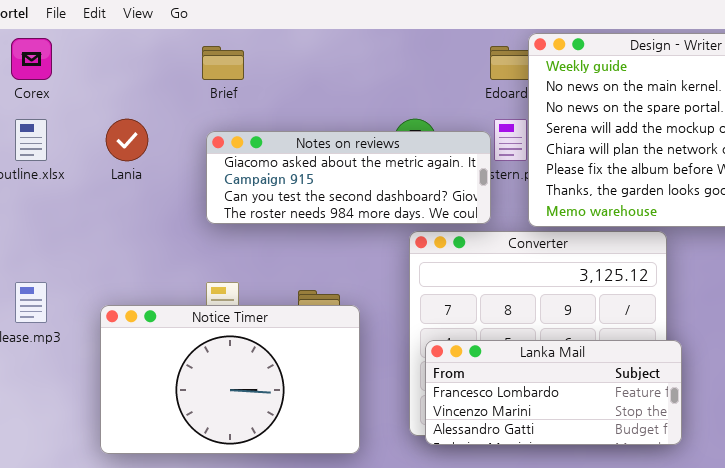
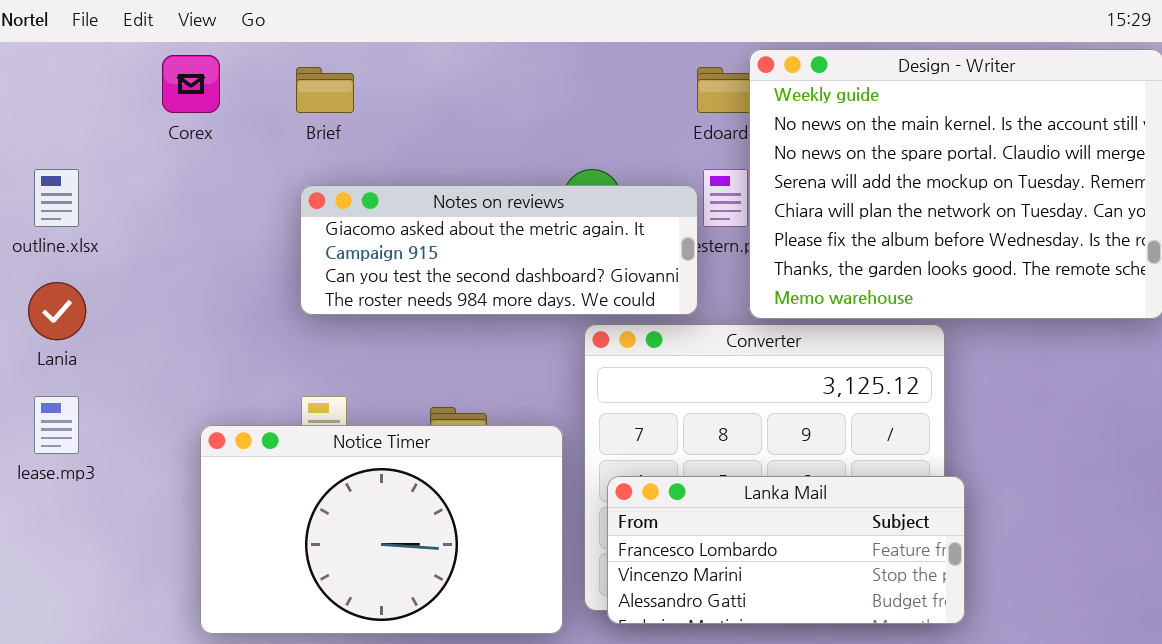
Corex: [11,38,52,80] -> [162,55,220,113], moved
Lania: [106,119,148,161] -> [28,282,86,340], moved
Notice Timer: [100,305,360,454] -> [200,425,563,634], moved

